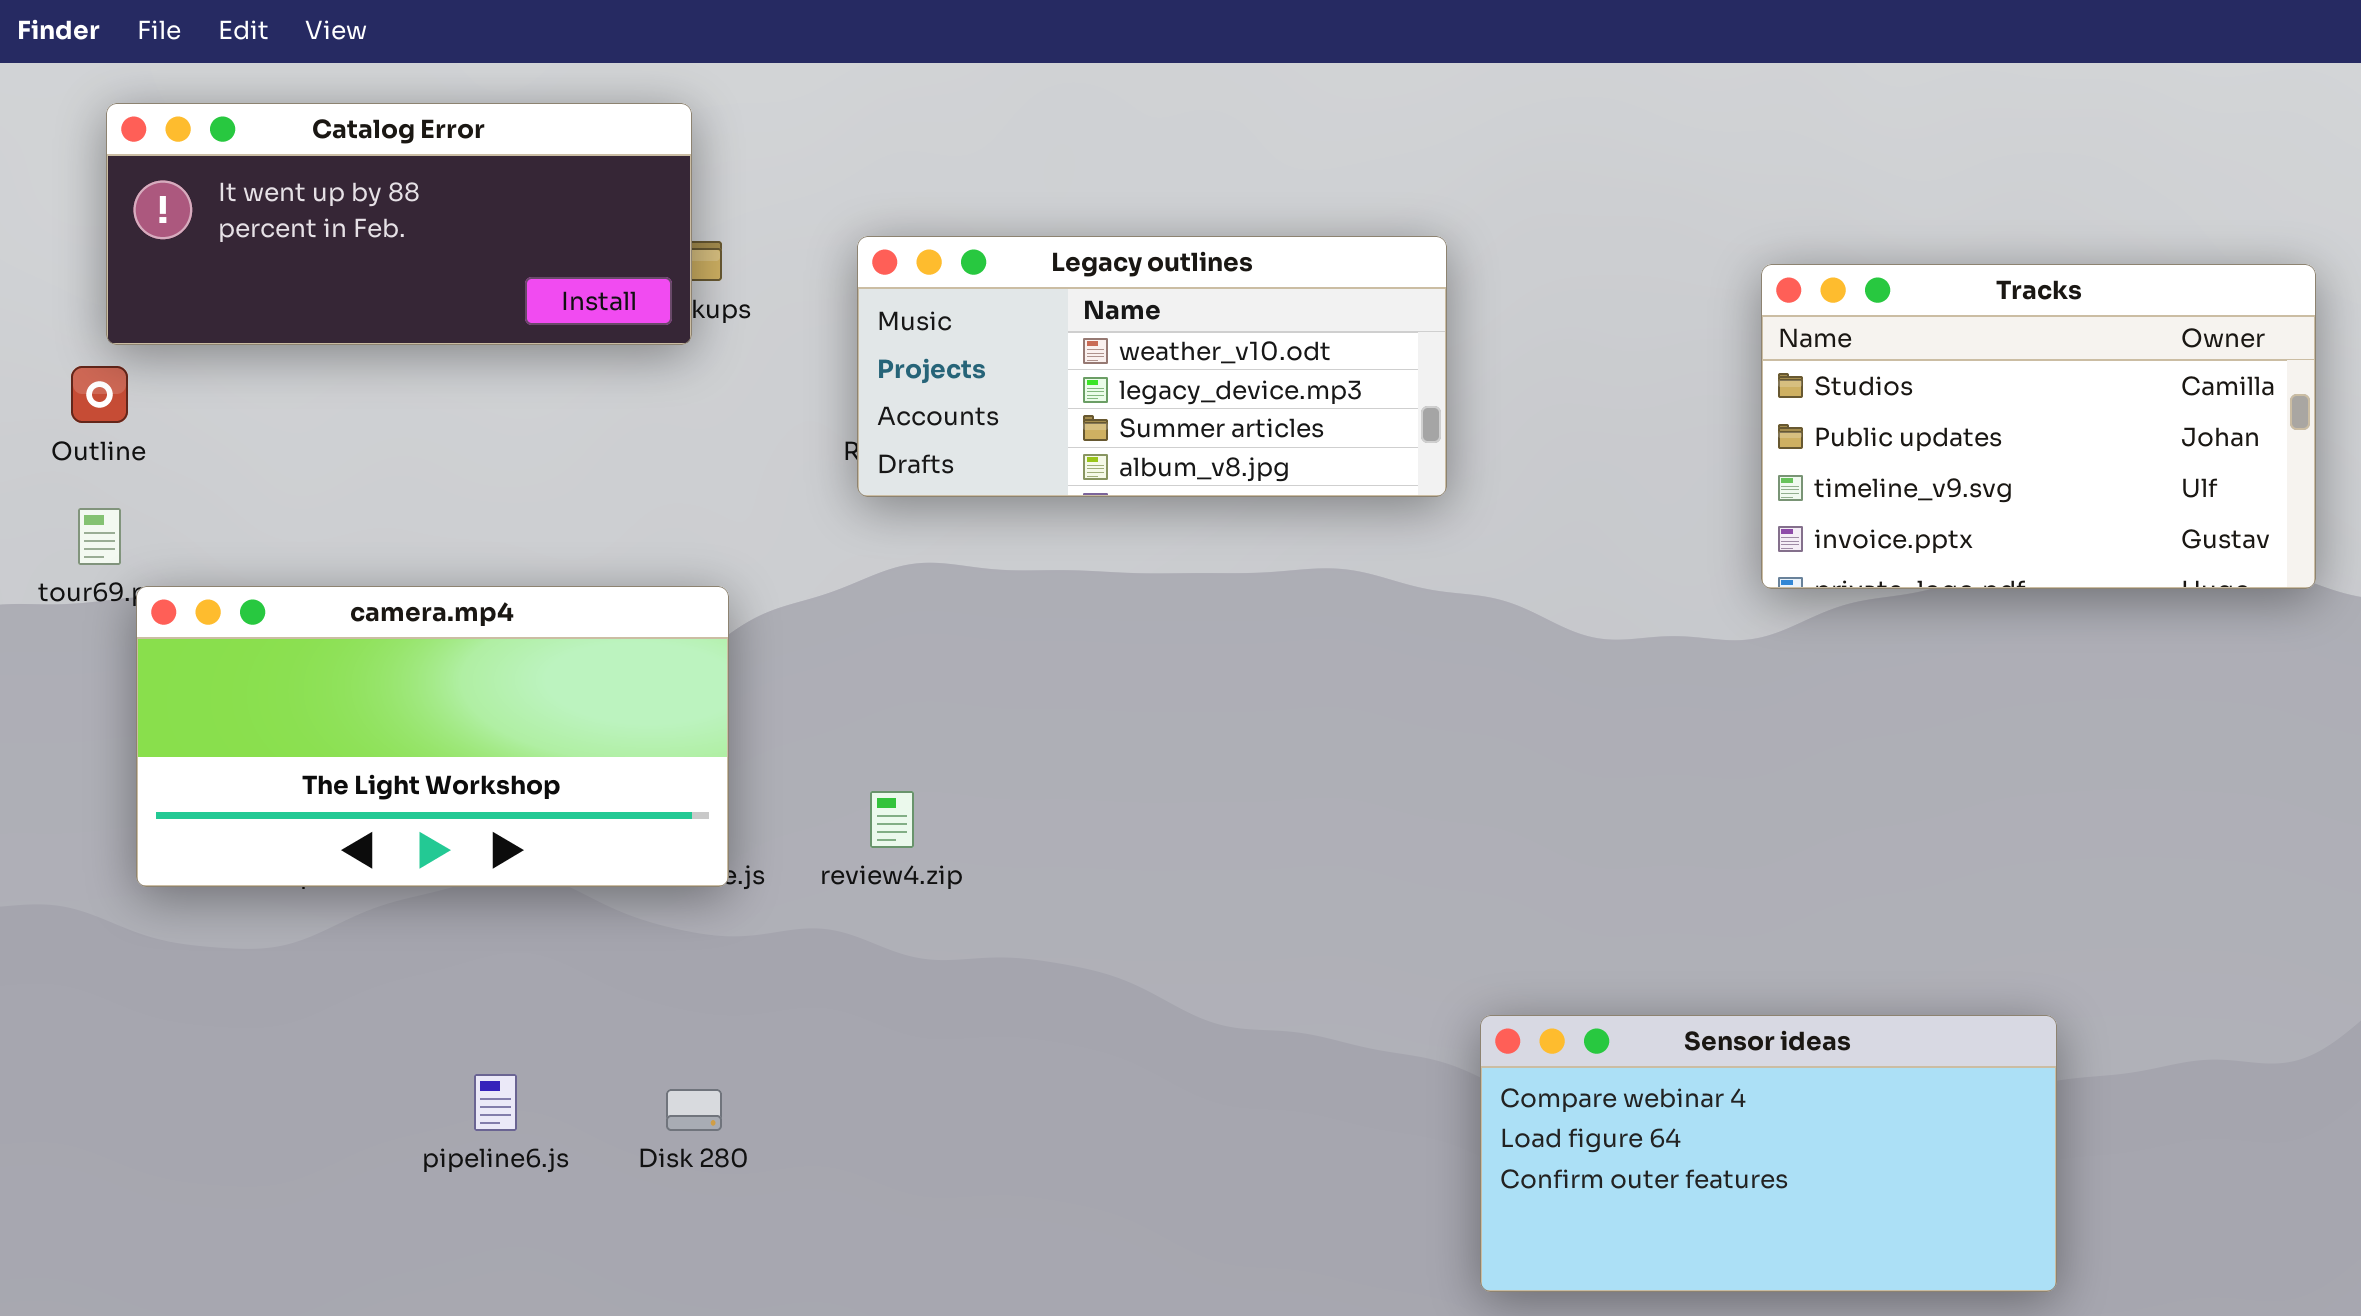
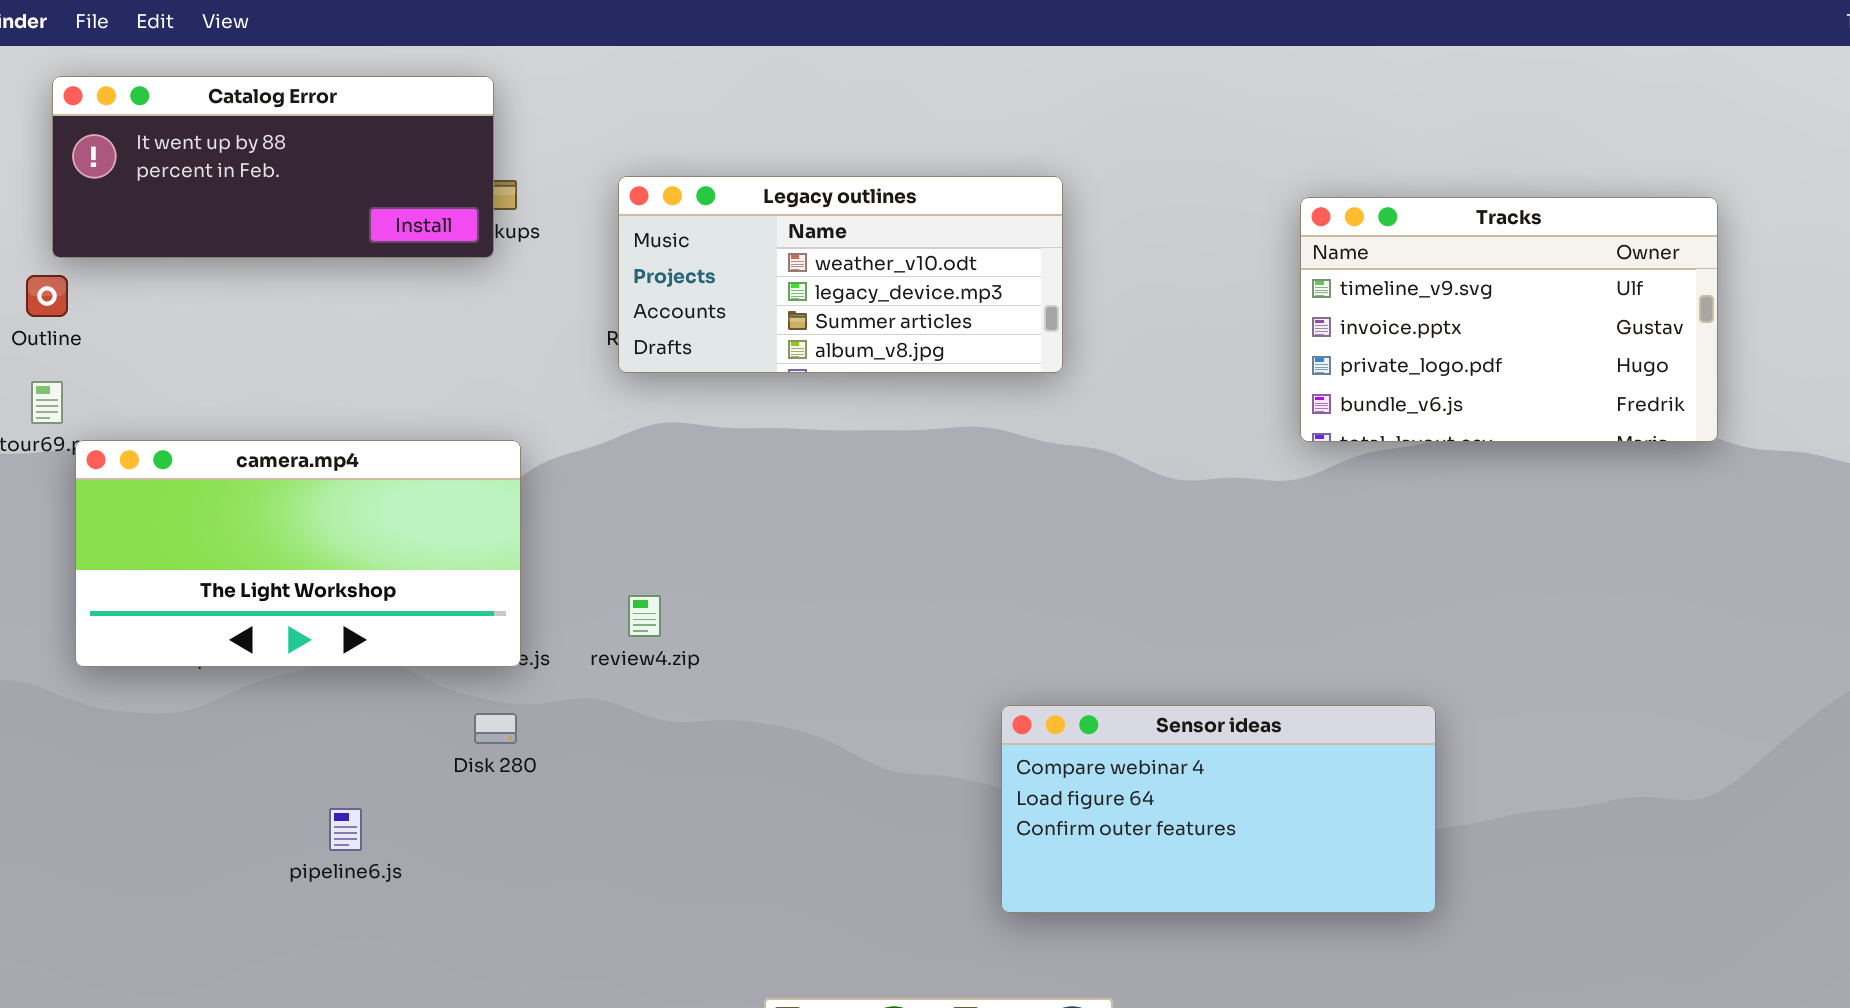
Tracks: [1761,264,2316,589] -> [1300,197,1718,442], scrolled down 2 rows
Sensor ideas: [1480,1015,2057,1292] -> [1001,705,1436,913], moved
Disk 280: [666,1089,722,1131] -> [474,713,517,744], moved

